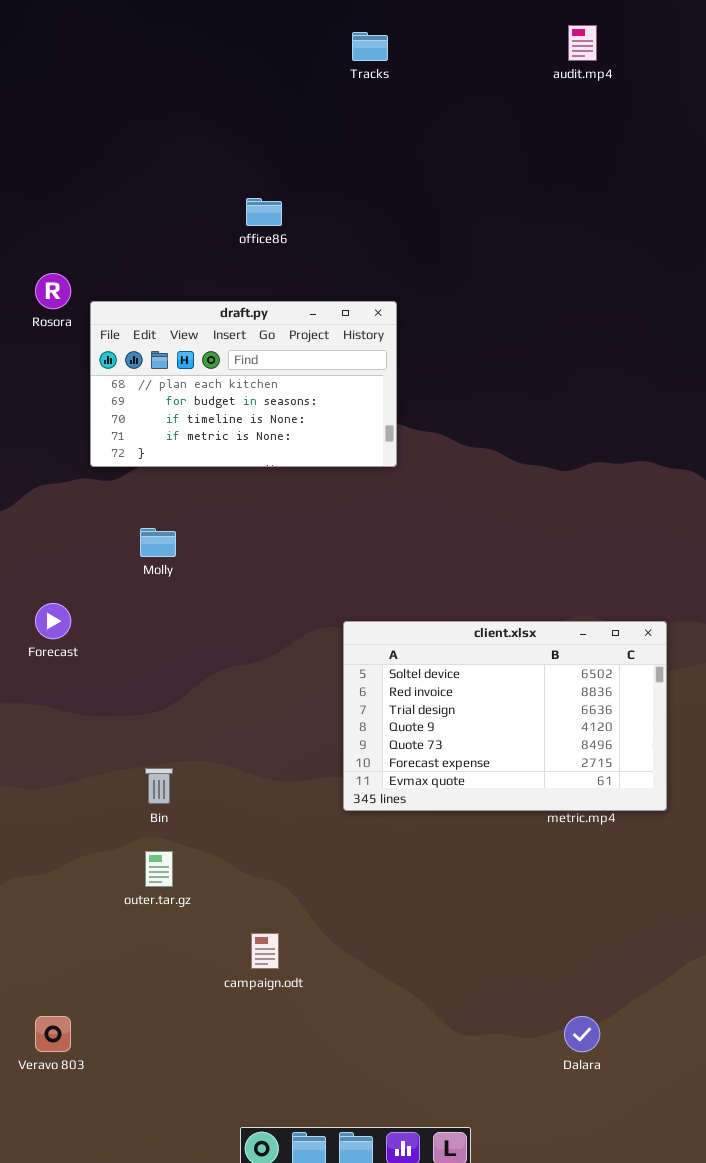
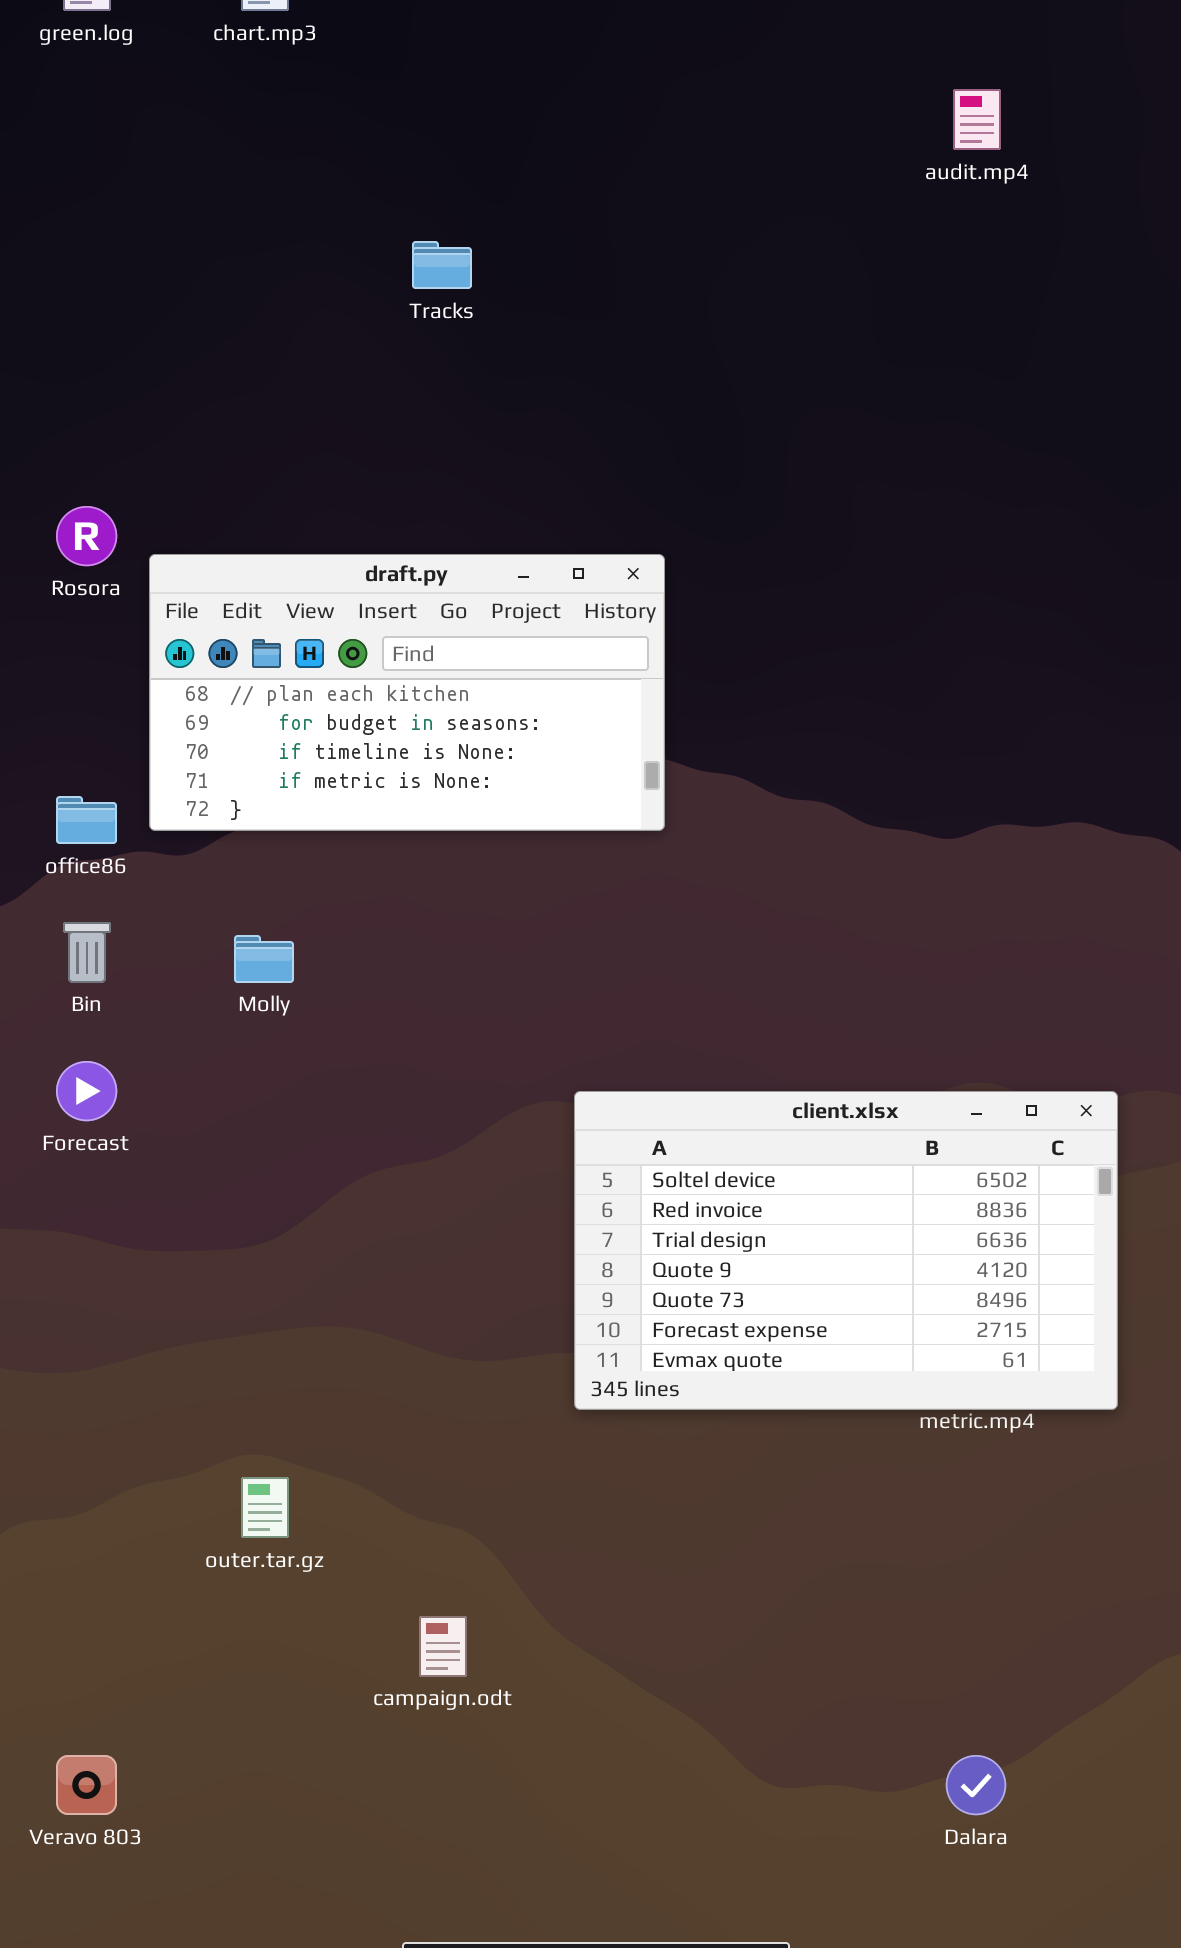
Tracks: [352,32,388,61] -> [412,241,472,289], moved
office86: [246,198,282,226] -> [56,796,117,844], moved
Bin: [145,768,173,804] -> [63,922,111,983], moved

